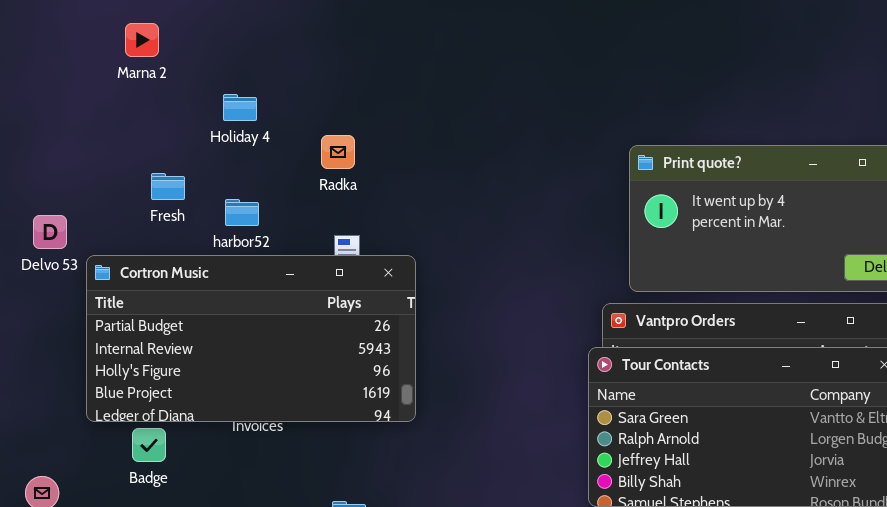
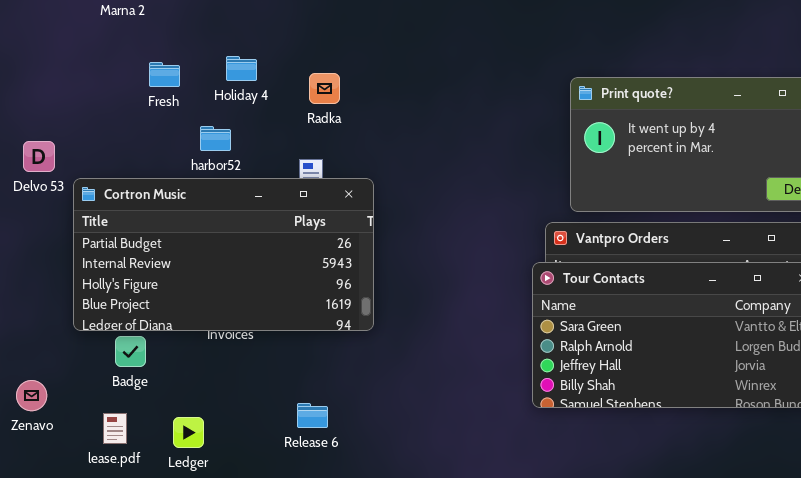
Holiday 4: [223,94,257,121] -> [226,56,257,81], moved
Radka: [321,135,355,169] -> [309,73,340,104], moved
Fresh: [151,173,185,200] -> [149,62,180,87], moved

